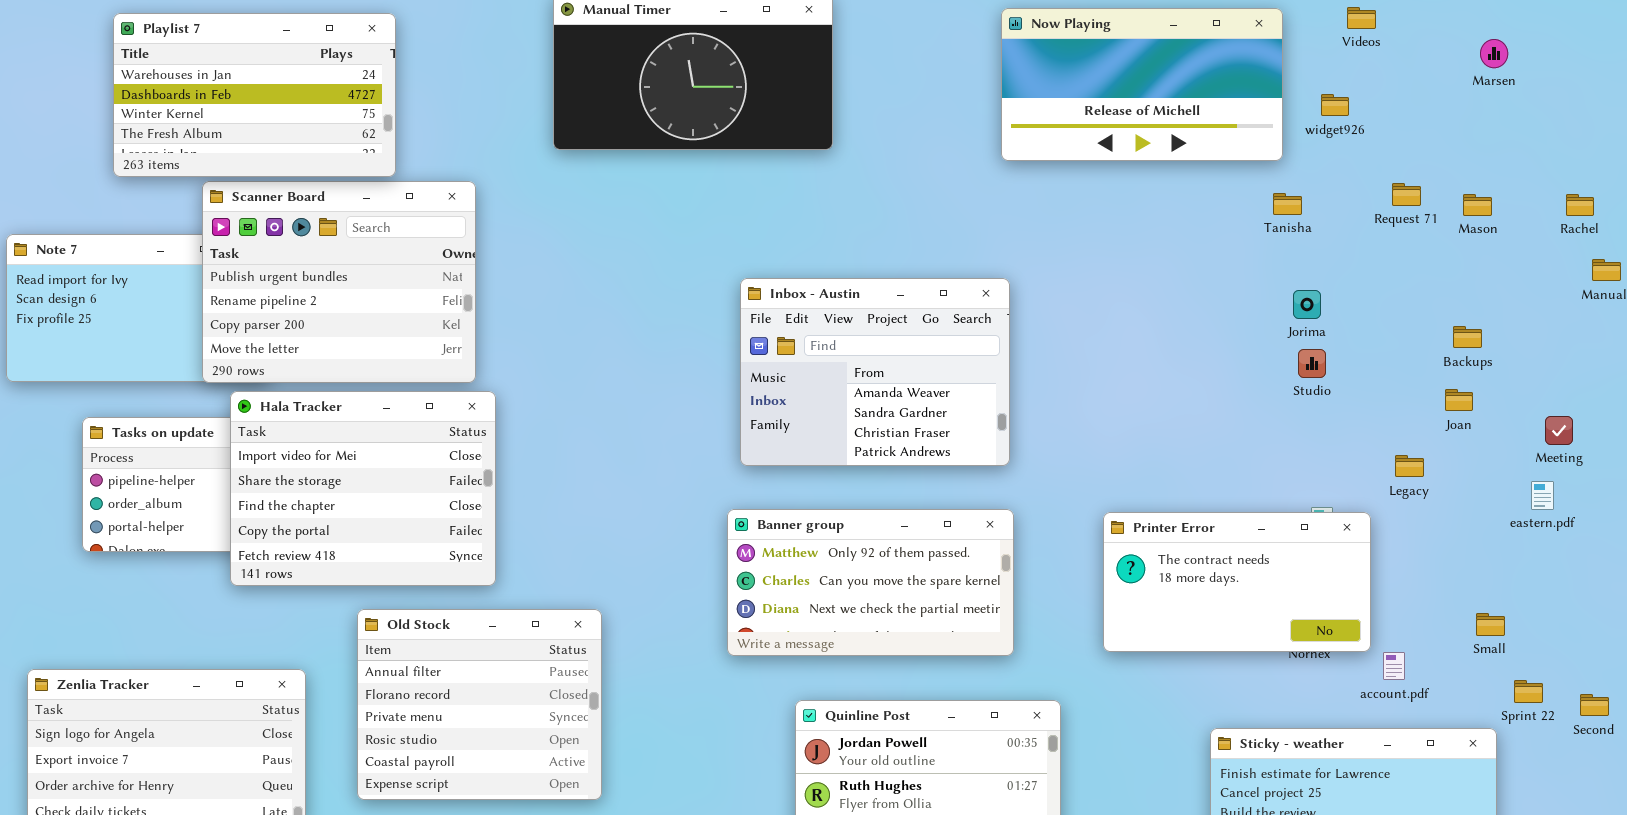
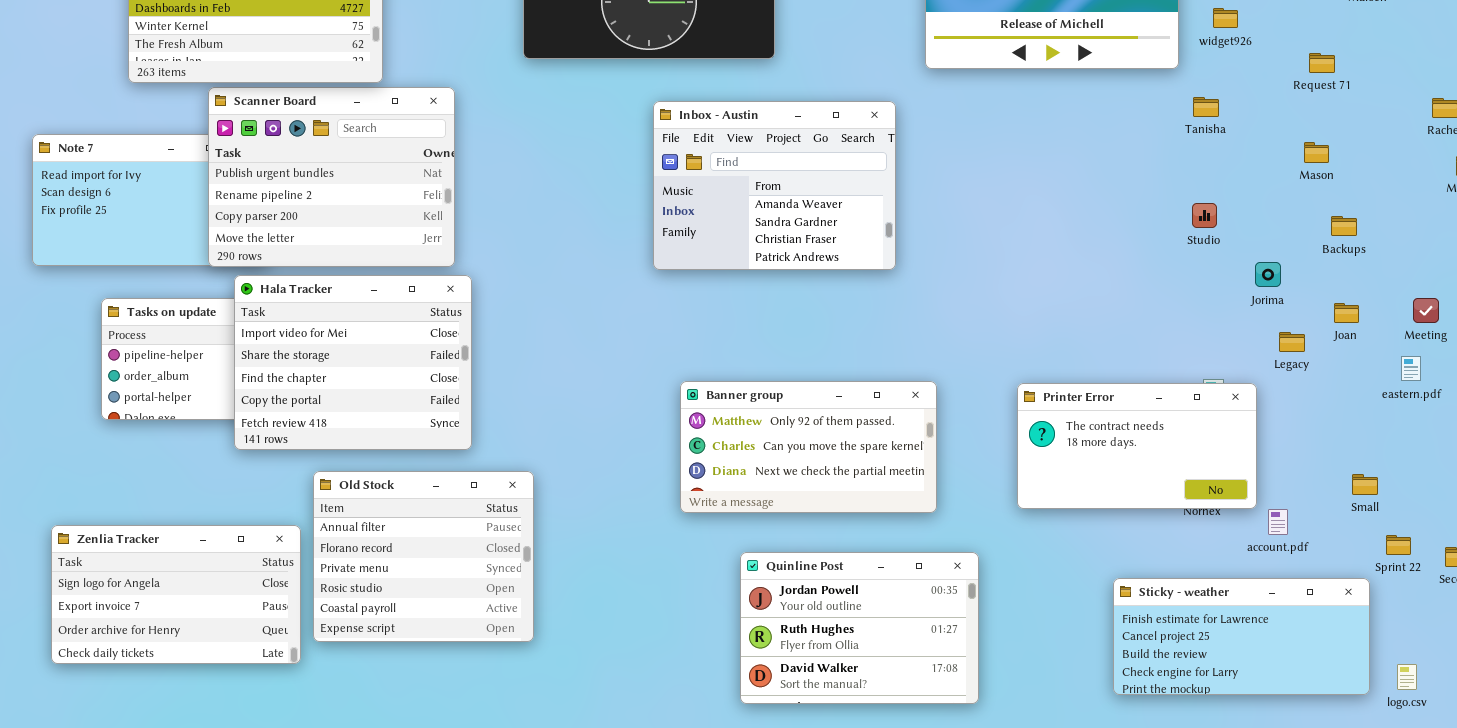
Request 71: [1392,183,1421,206] -> [1309,53,1335,73], moved
Tanisha: [1273,193,1302,215] -> [1193,97,1219,117], moved
Mason: [1463,194,1492,216] -> [1304,142,1329,163], moved
Inbox - Austin: [740,278,1010,466] -> [653,101,896,270], moved
Jorima: [1293,290,1321,319] -> [1255,262,1281,287], moved
Studio: [1298,349,1326,378] -> [1192,203,1217,228], moved
Joan: [1445,389,1473,411] -> [1334,303,1359,323], moved
Old Stock: [357,609,602,800] -> [313,471,534,642], moved

